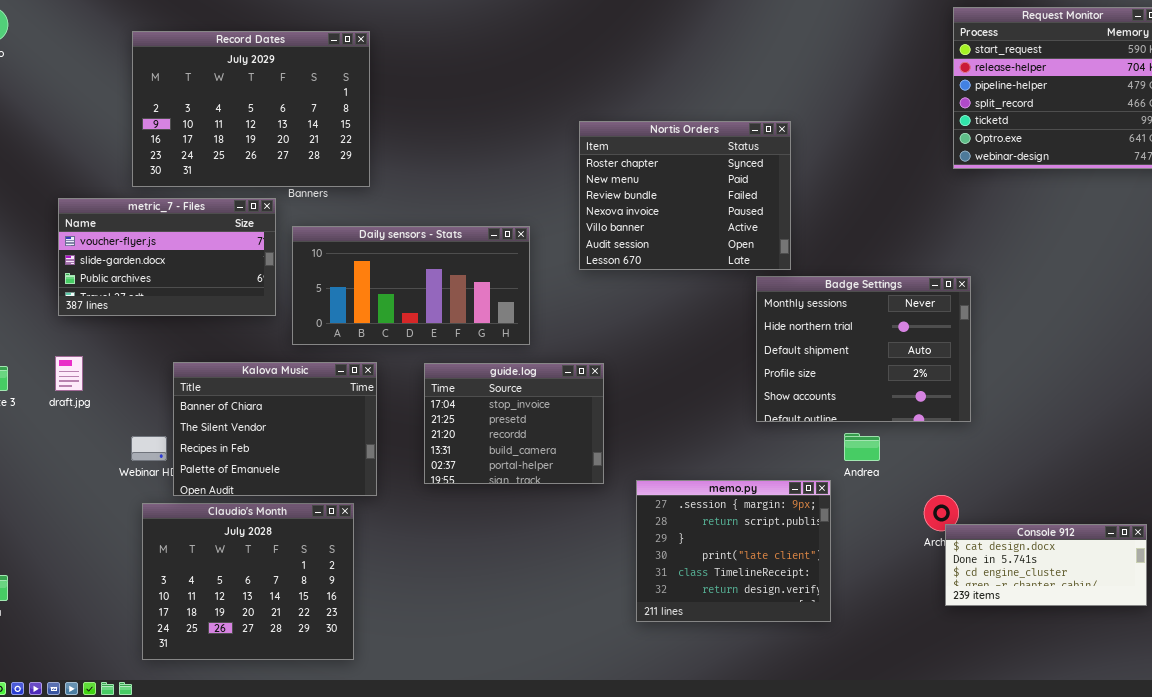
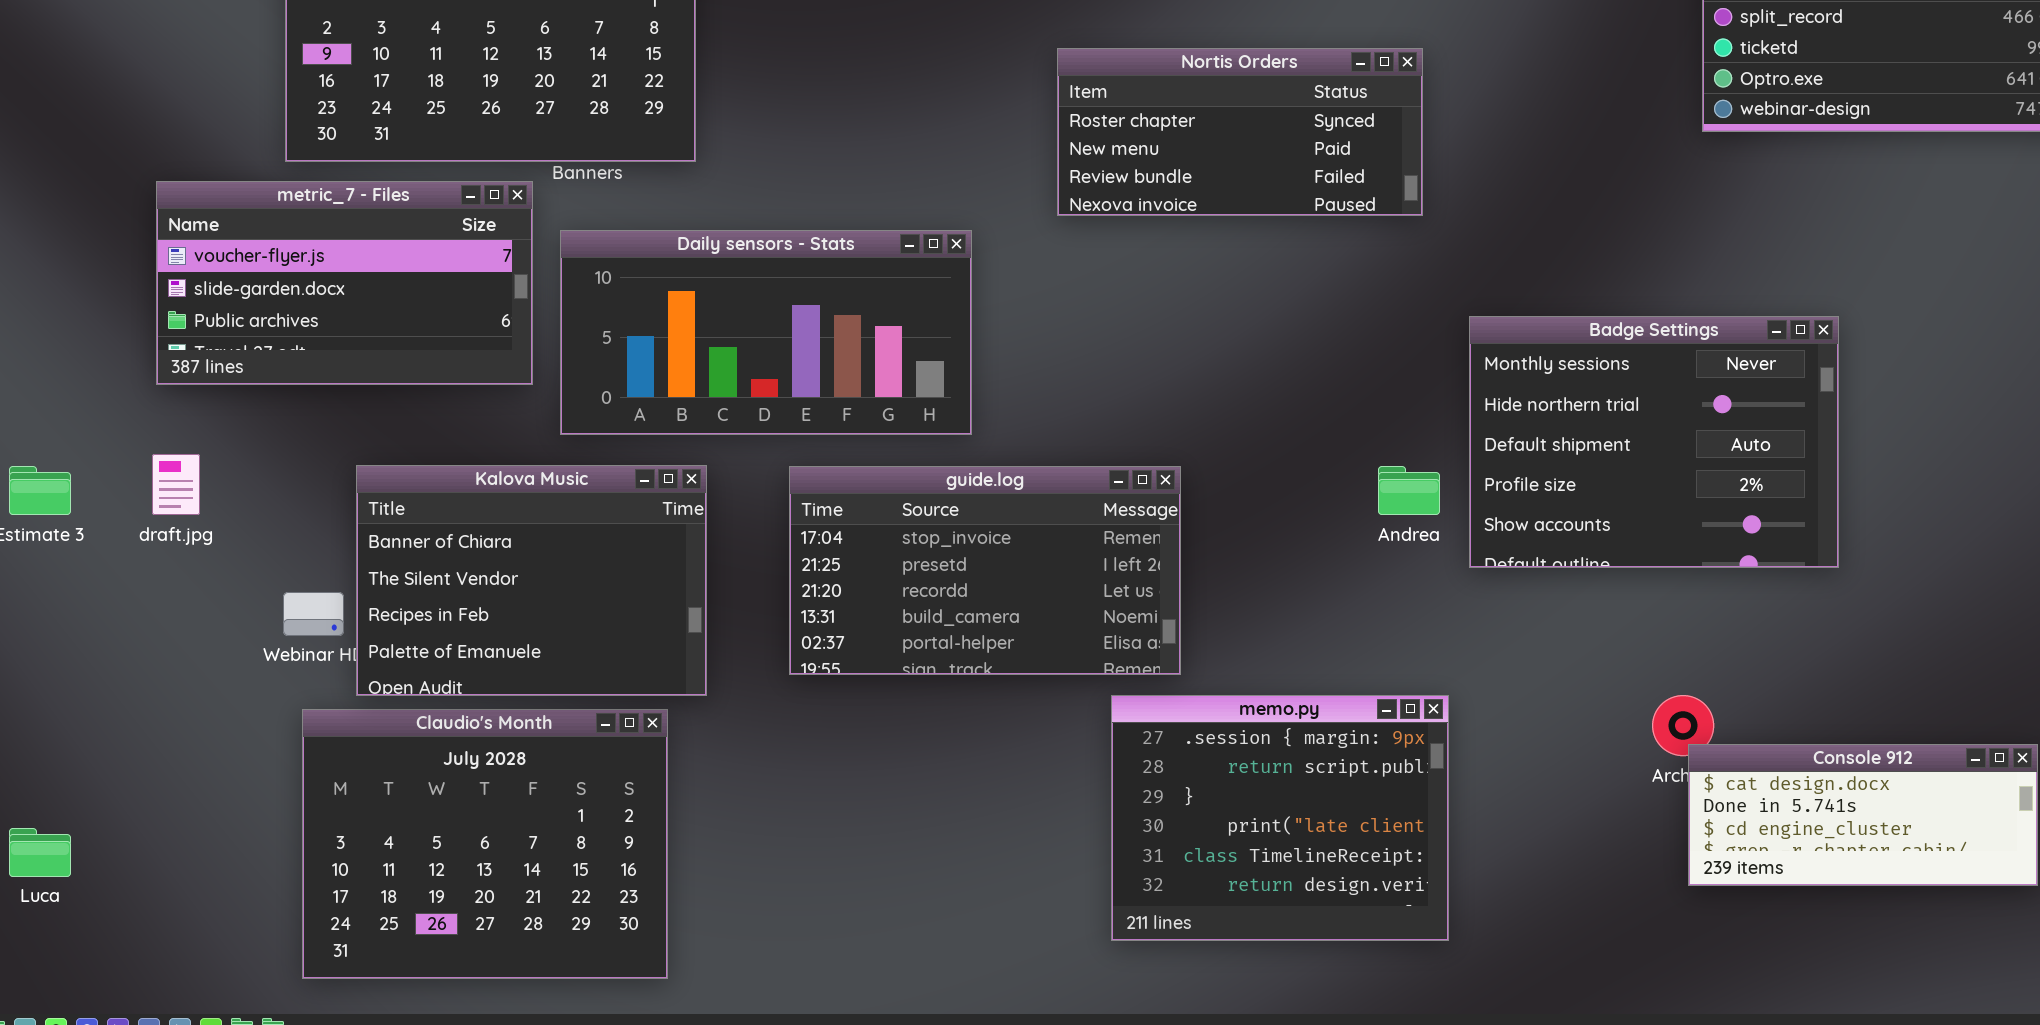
Nortis Orders: [579,121,791,270] -> [1057,48,1423,216], resized
Badge Settings: [756,276,971,422] -> [1469,316,1839,568], moved
guide.log: [424,363,604,484] -> [789,466,1181,675], resized
Andrea: [844,433,880,461] -> [1378,466,1440,515], moved
memo.py: [636,480,831,622] -> [1111,695,1449,941], moved

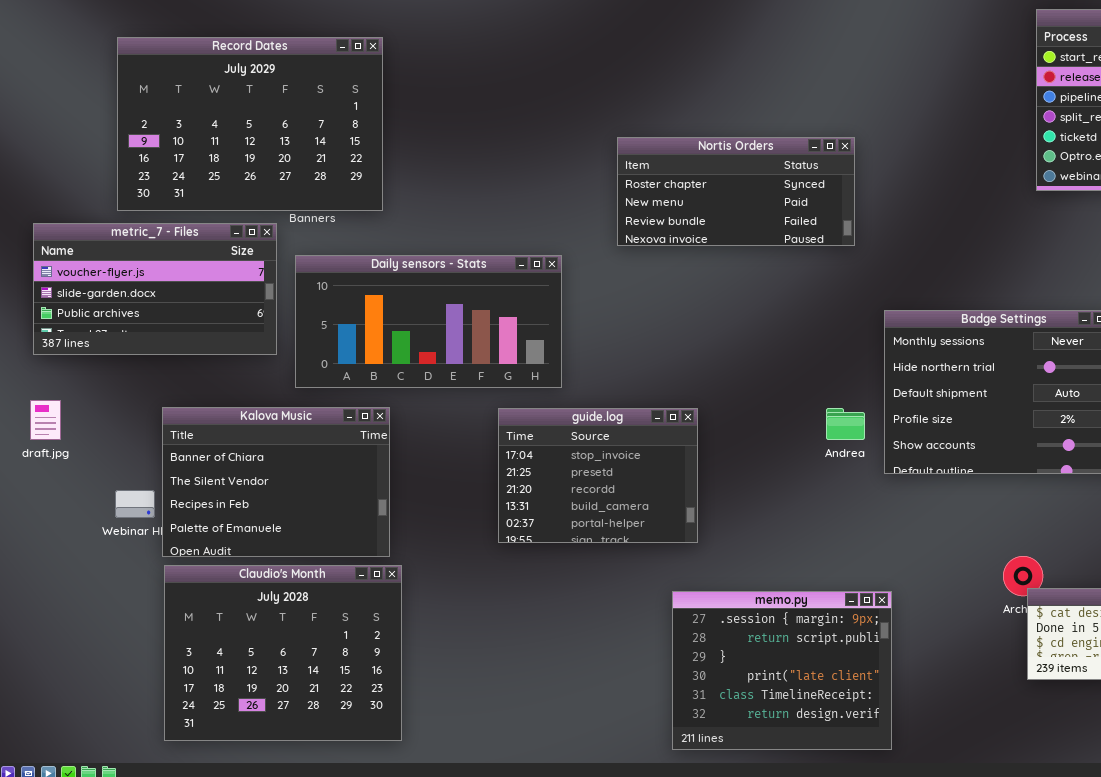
guide.log: [789,466,1181,675] -> [498,408,698,543], resized
memo.py: [1111,695,1449,941] -> [672,591,892,750], moved
Claudio's Month: [302,709,668,979] -> [164,565,402,741], moved

